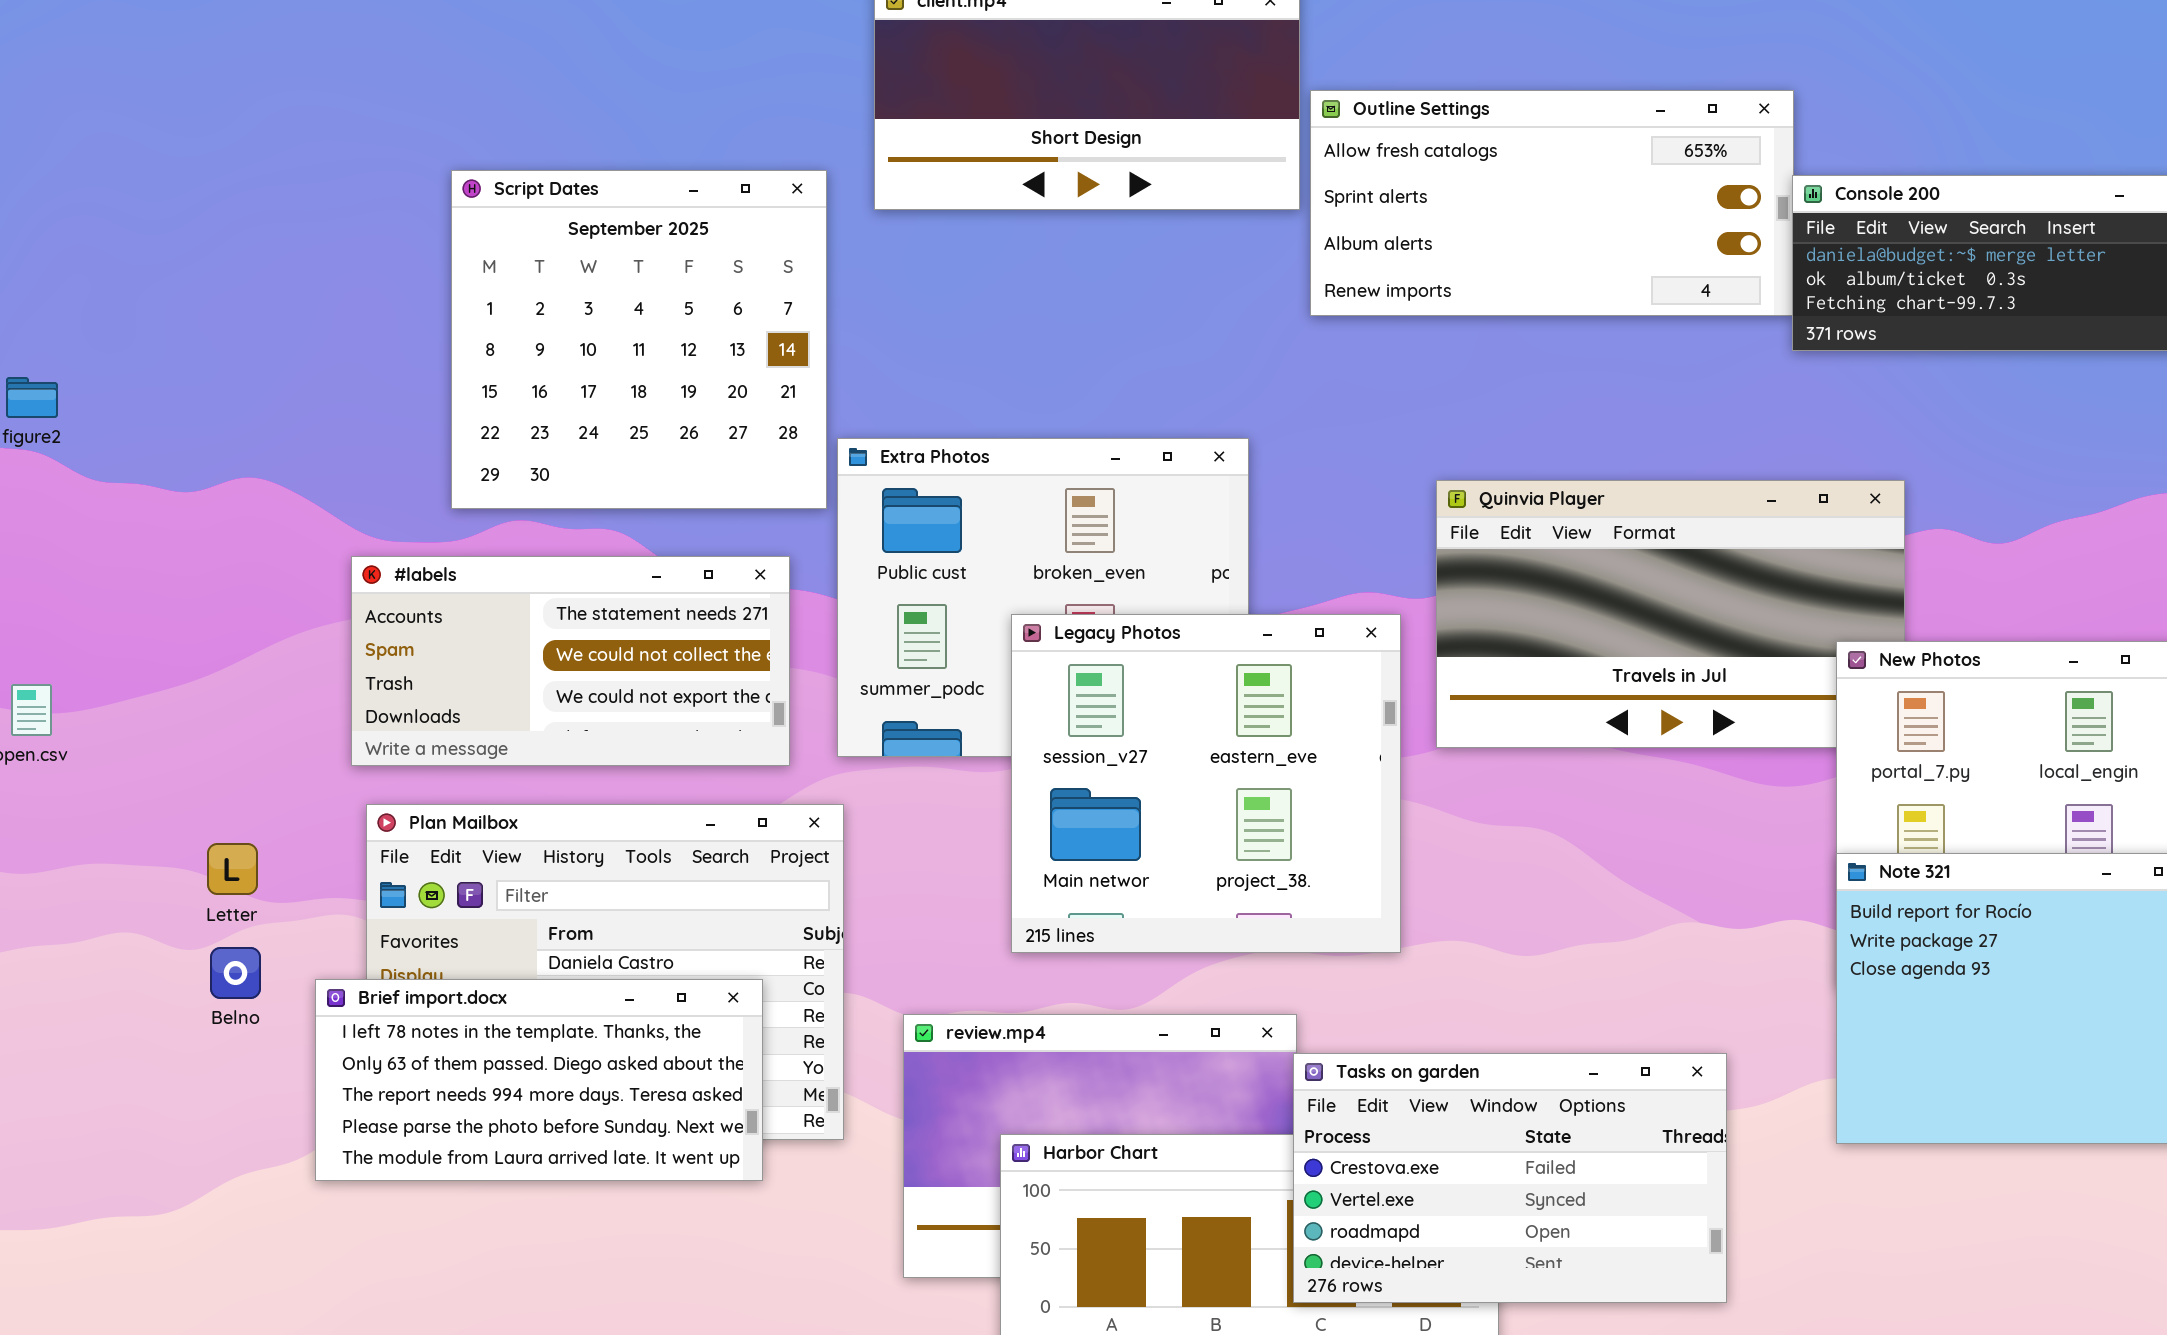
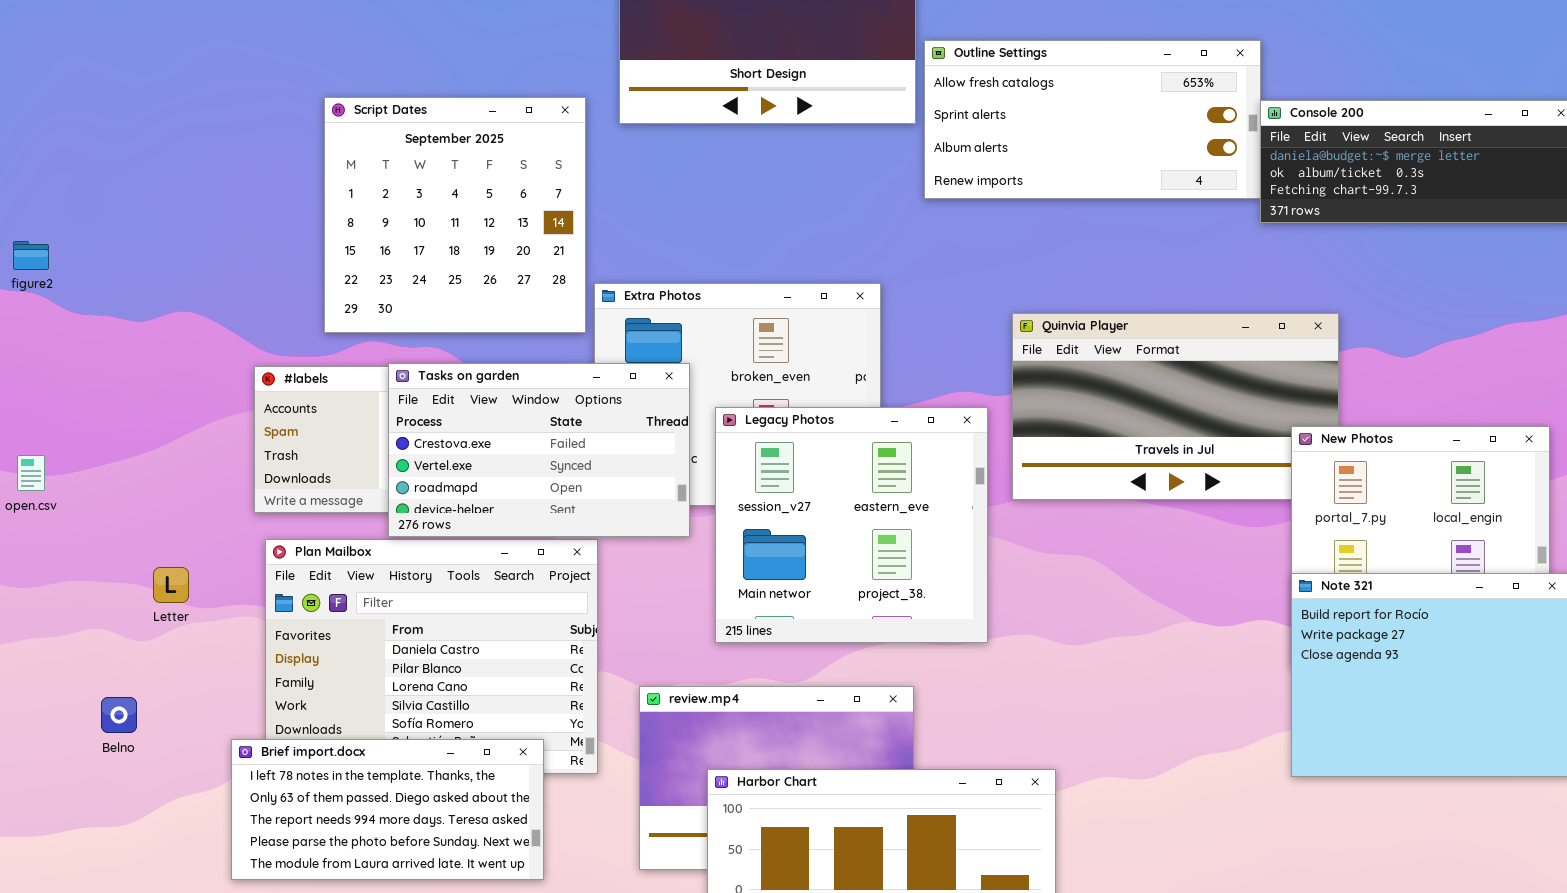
Belno: [210,947,261,999] -> [101,697,137,733], moved
Brief import.docx: [315,979,763,1181] -> [231,739,544,880], moved
Tasks on garden: [1293,1053,1727,1303] -> [388,363,690,537], moved

